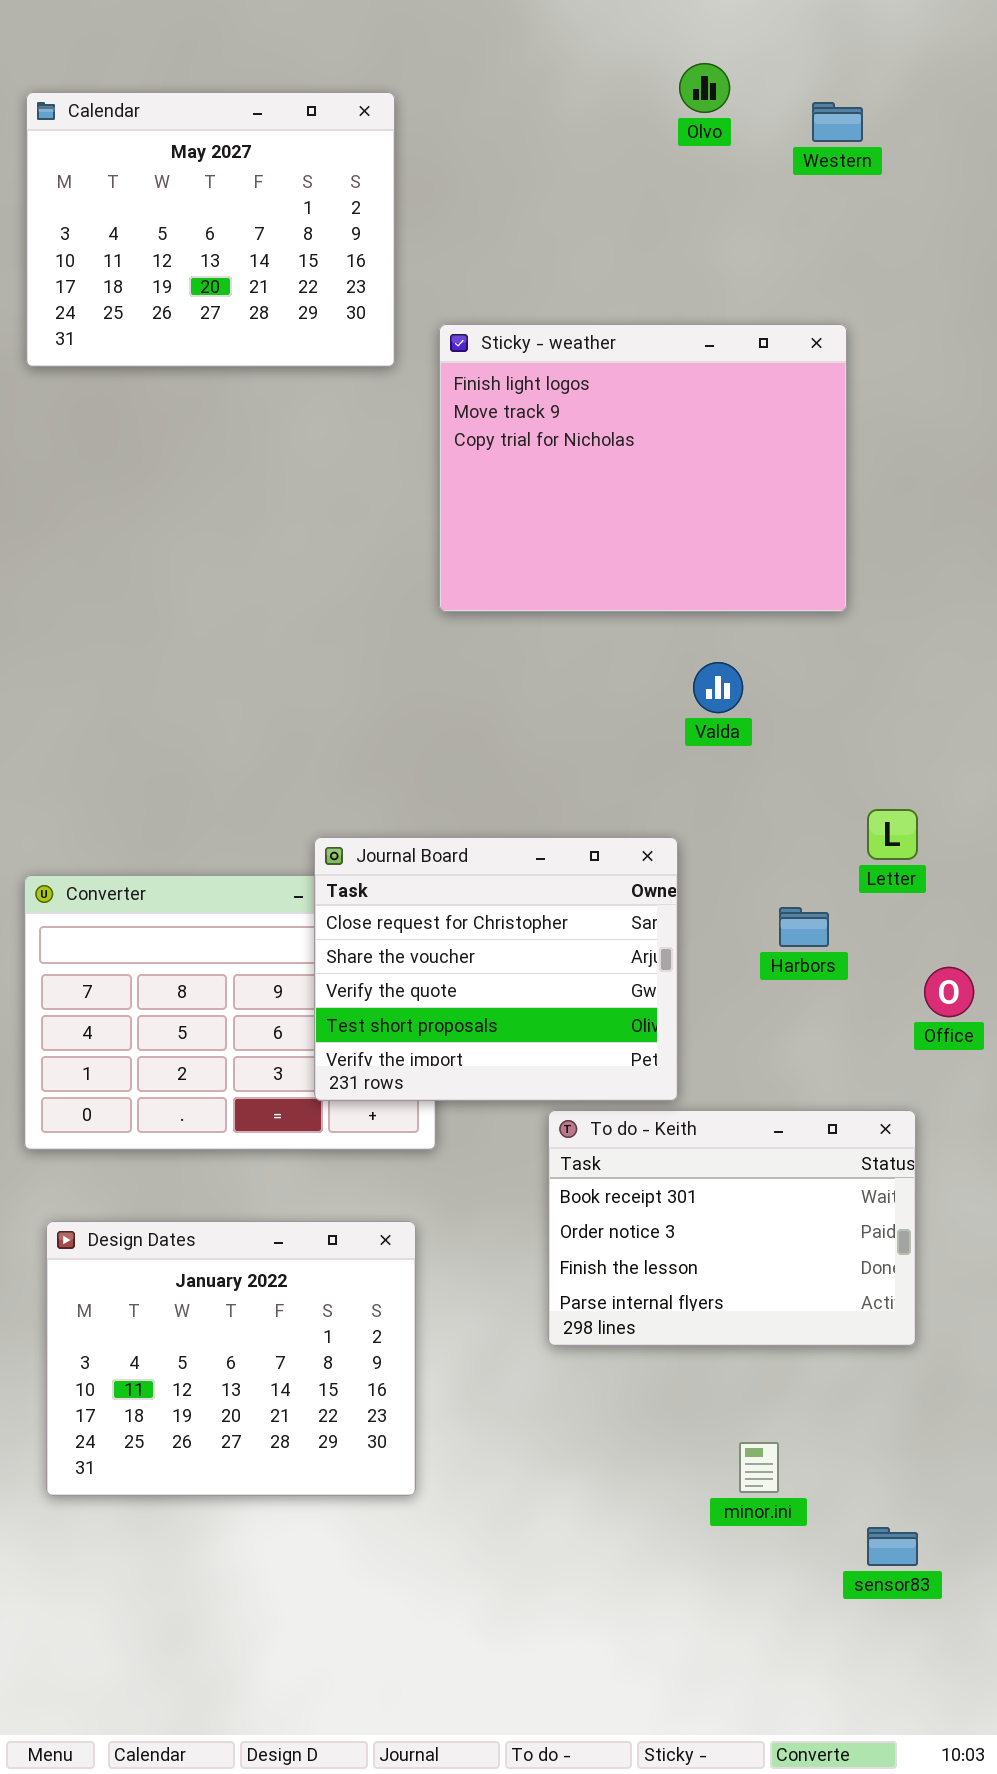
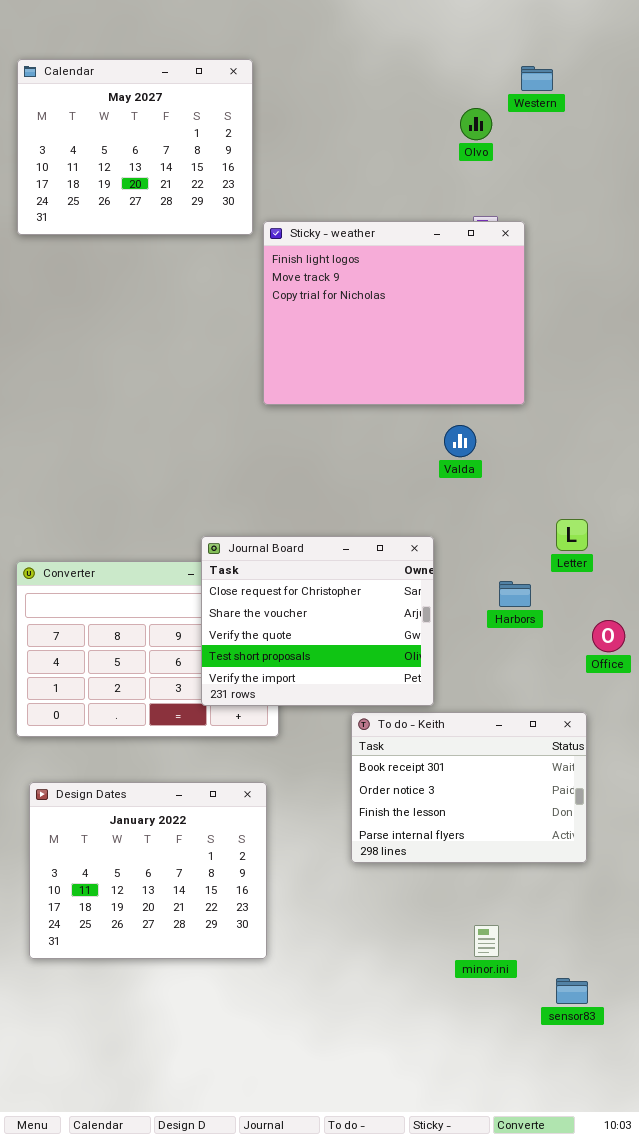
Olvo: [679,63,730,113] -> [460,108,492,140], moved
Sticky - weather: [439,324,847,612] -> [263,221,525,405], moved

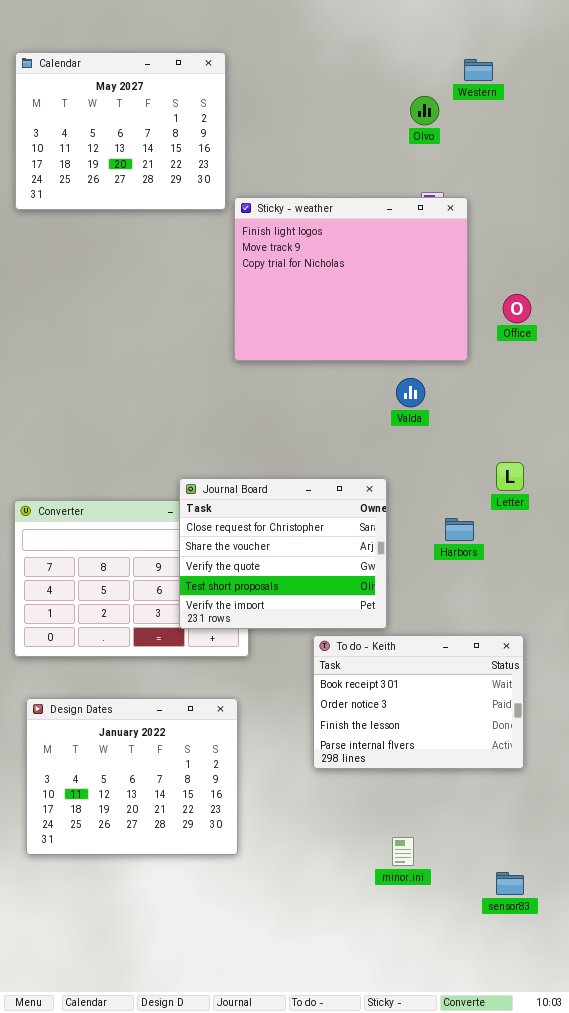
Office: [592,620,625,652] -> [503,294,531,323], moved
minor.ini: [474,925,499,957] -> [392,837,414,866], moved

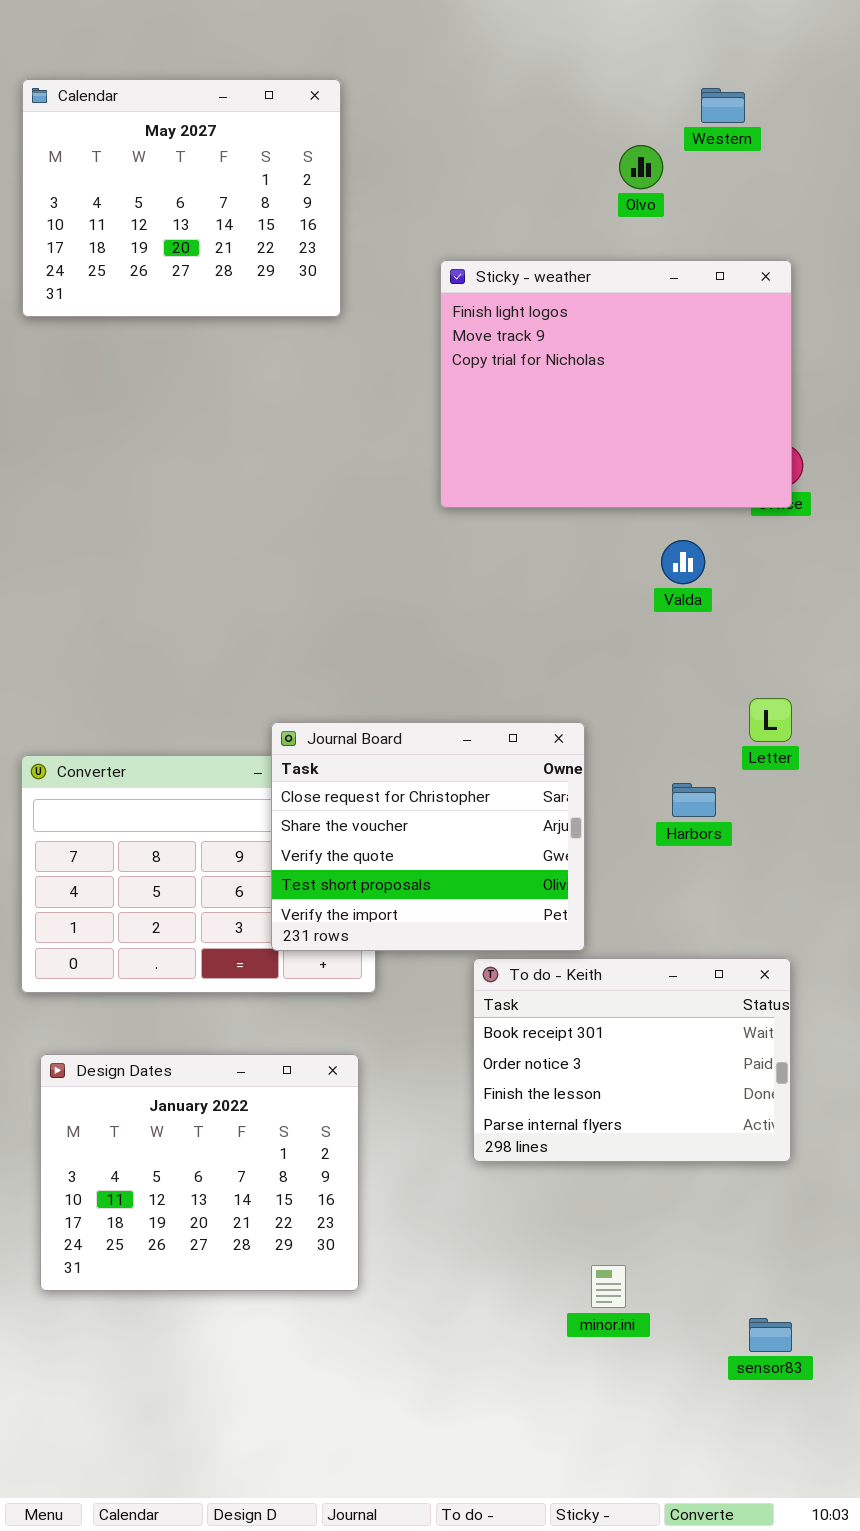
Sticky - weather: [234,197,468,361] -> [440,260,792,508], moved
Valda: [396,378,425,407] -> [661,540,705,584], moved

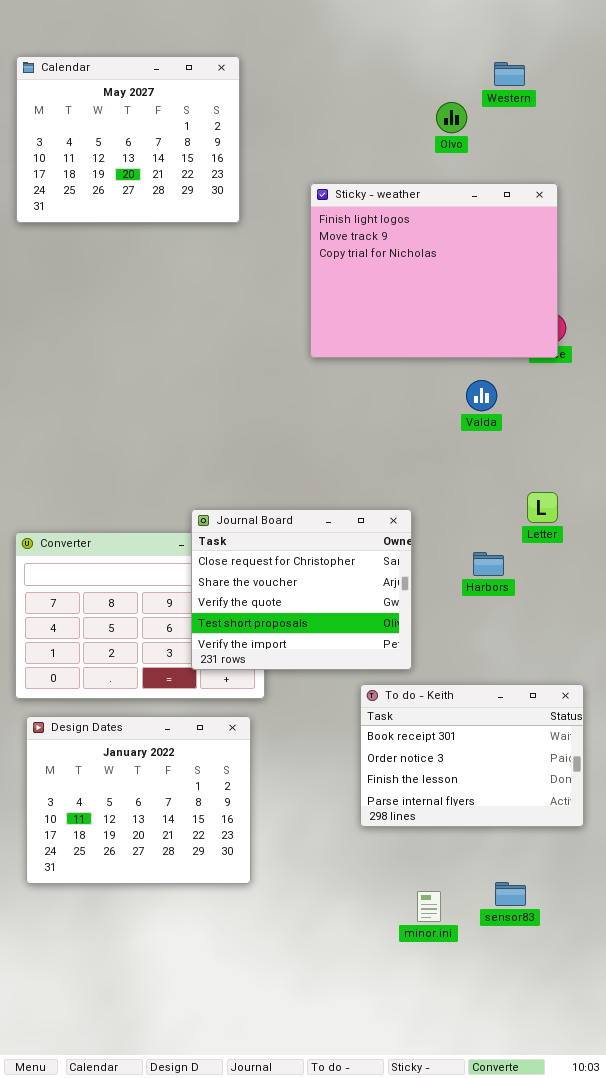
To do - Keith: [473,958,791,1162] -> [360,684,584,827], moved
Design Dates: [40,1054,359,1291] -> [26,716,251,884], moved
sensor83: [749,1318,792,1352] -> [495,882,526,906], moved

